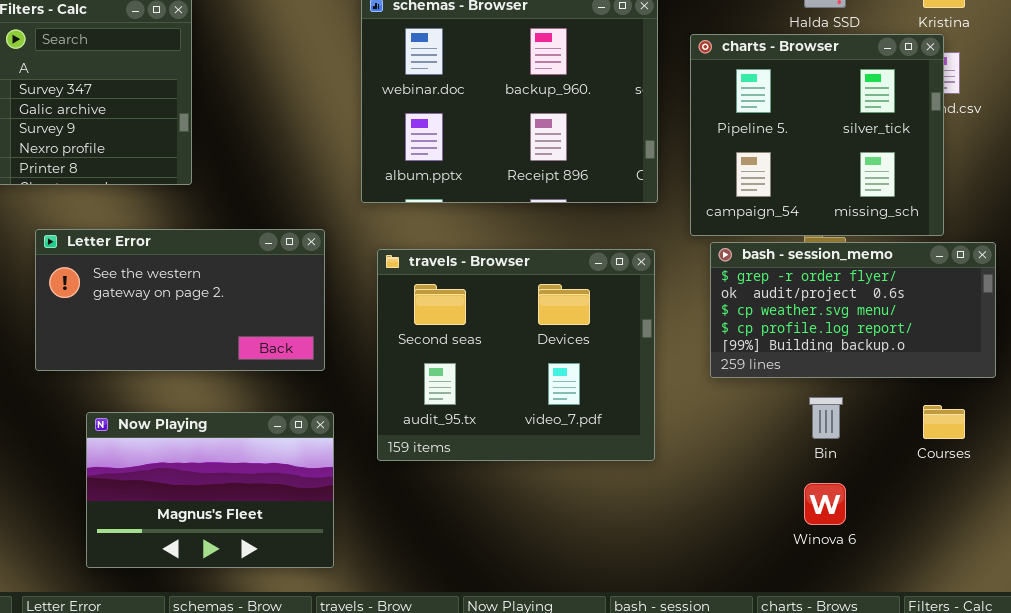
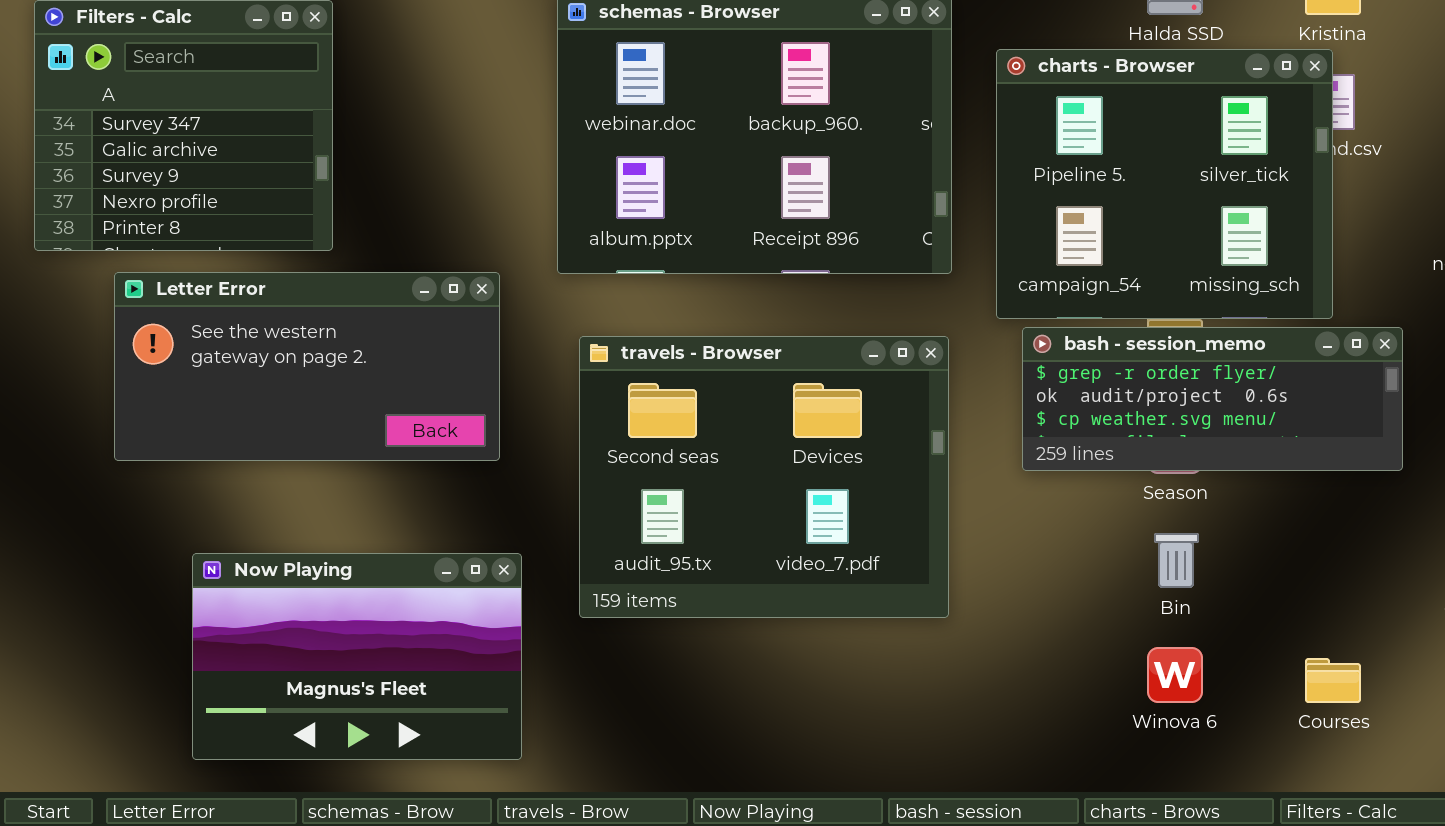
Letter Error: [35,229,325,371] -> [114,272,500,461], moved
bash - session_memo: [710,242,996,378] -> [1022,327,1403,471], resized
Courses: [923,405,965,439] -> [1305,658,1361,703], moved

